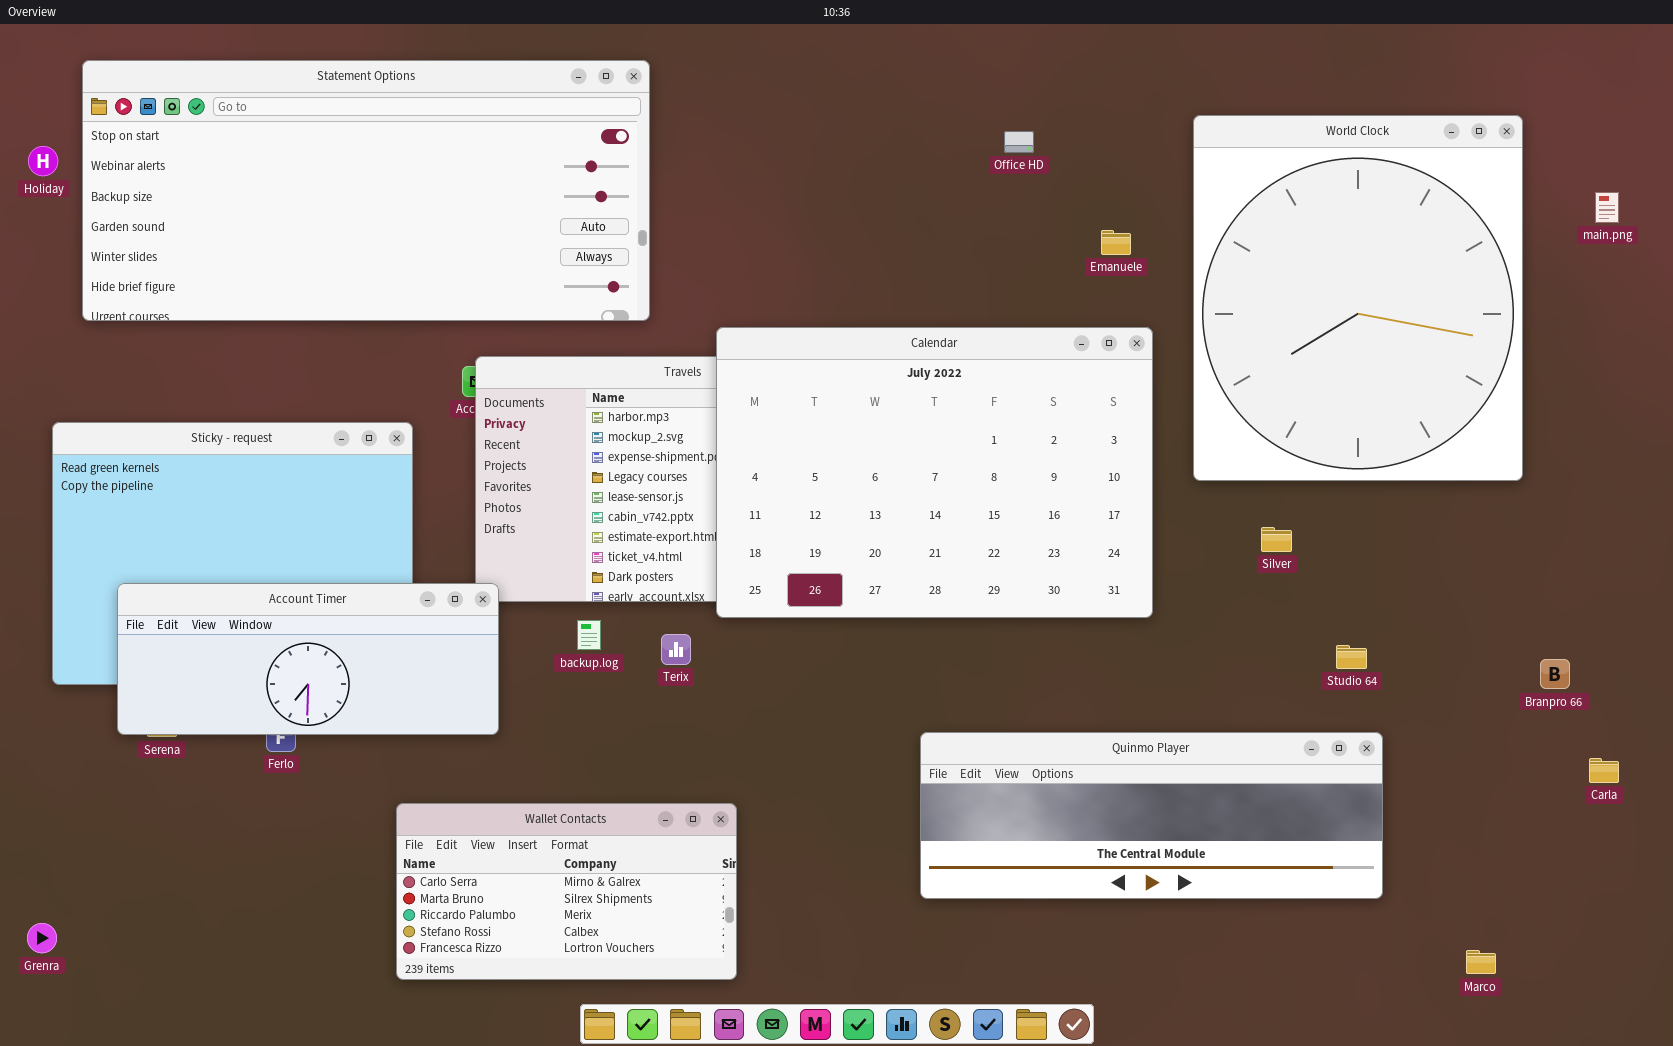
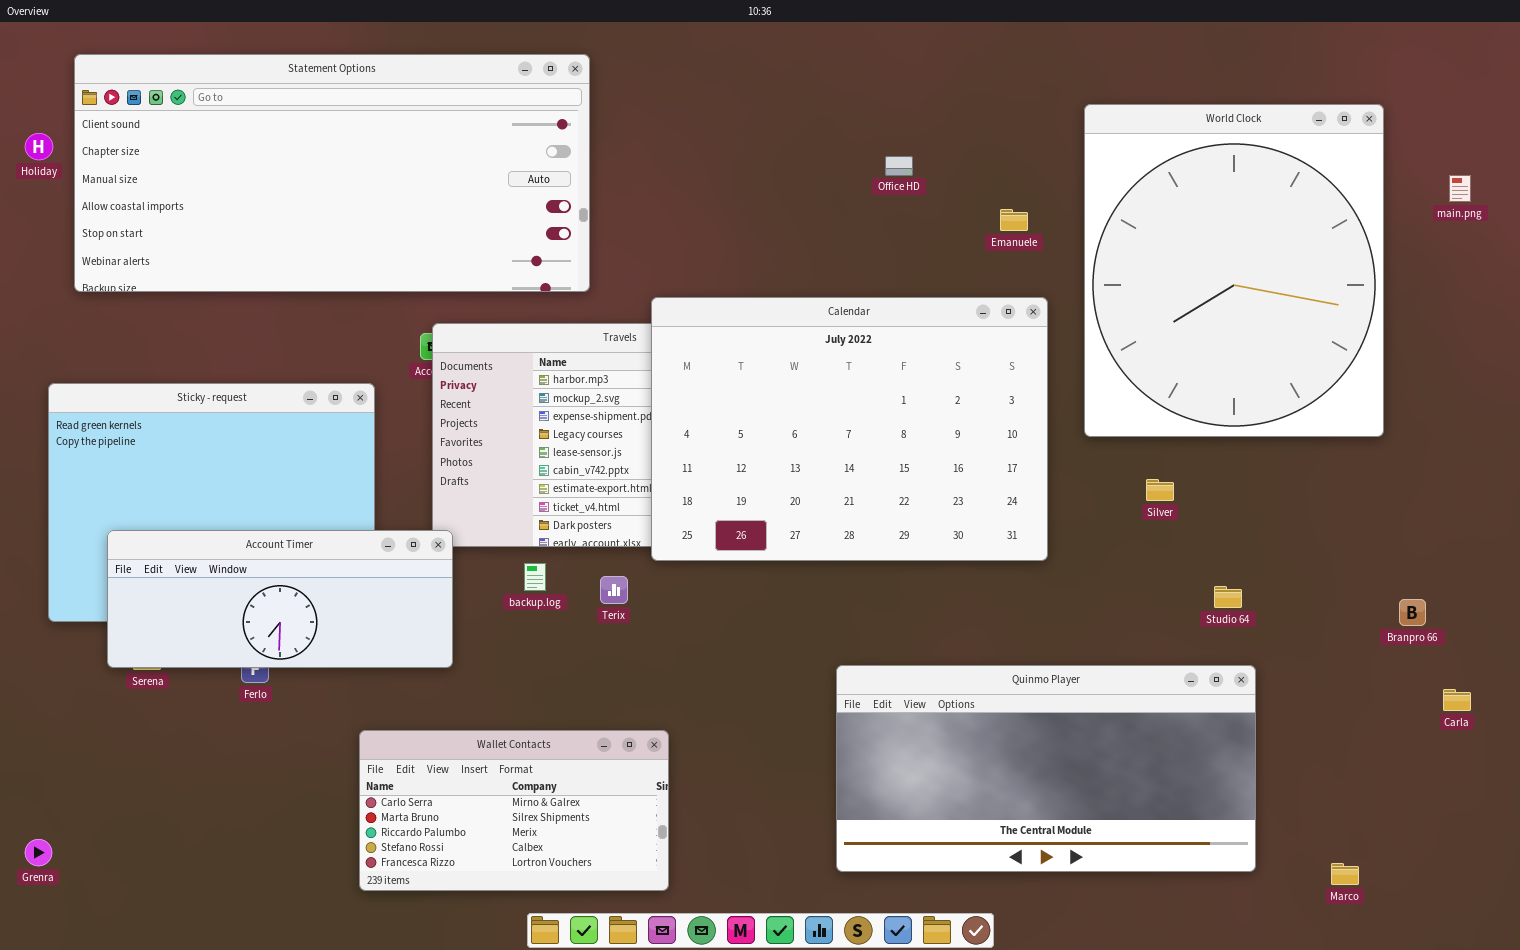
Statement Options: [82,60,650,321] -> [74,54,590,292], scrolled up 4 rows
Office HD: [1004,131,1034,153] -> [885,156,913,176], moved
Quinmo Player: [920,732,1383,899] -> [836,665,1256,872], resized

